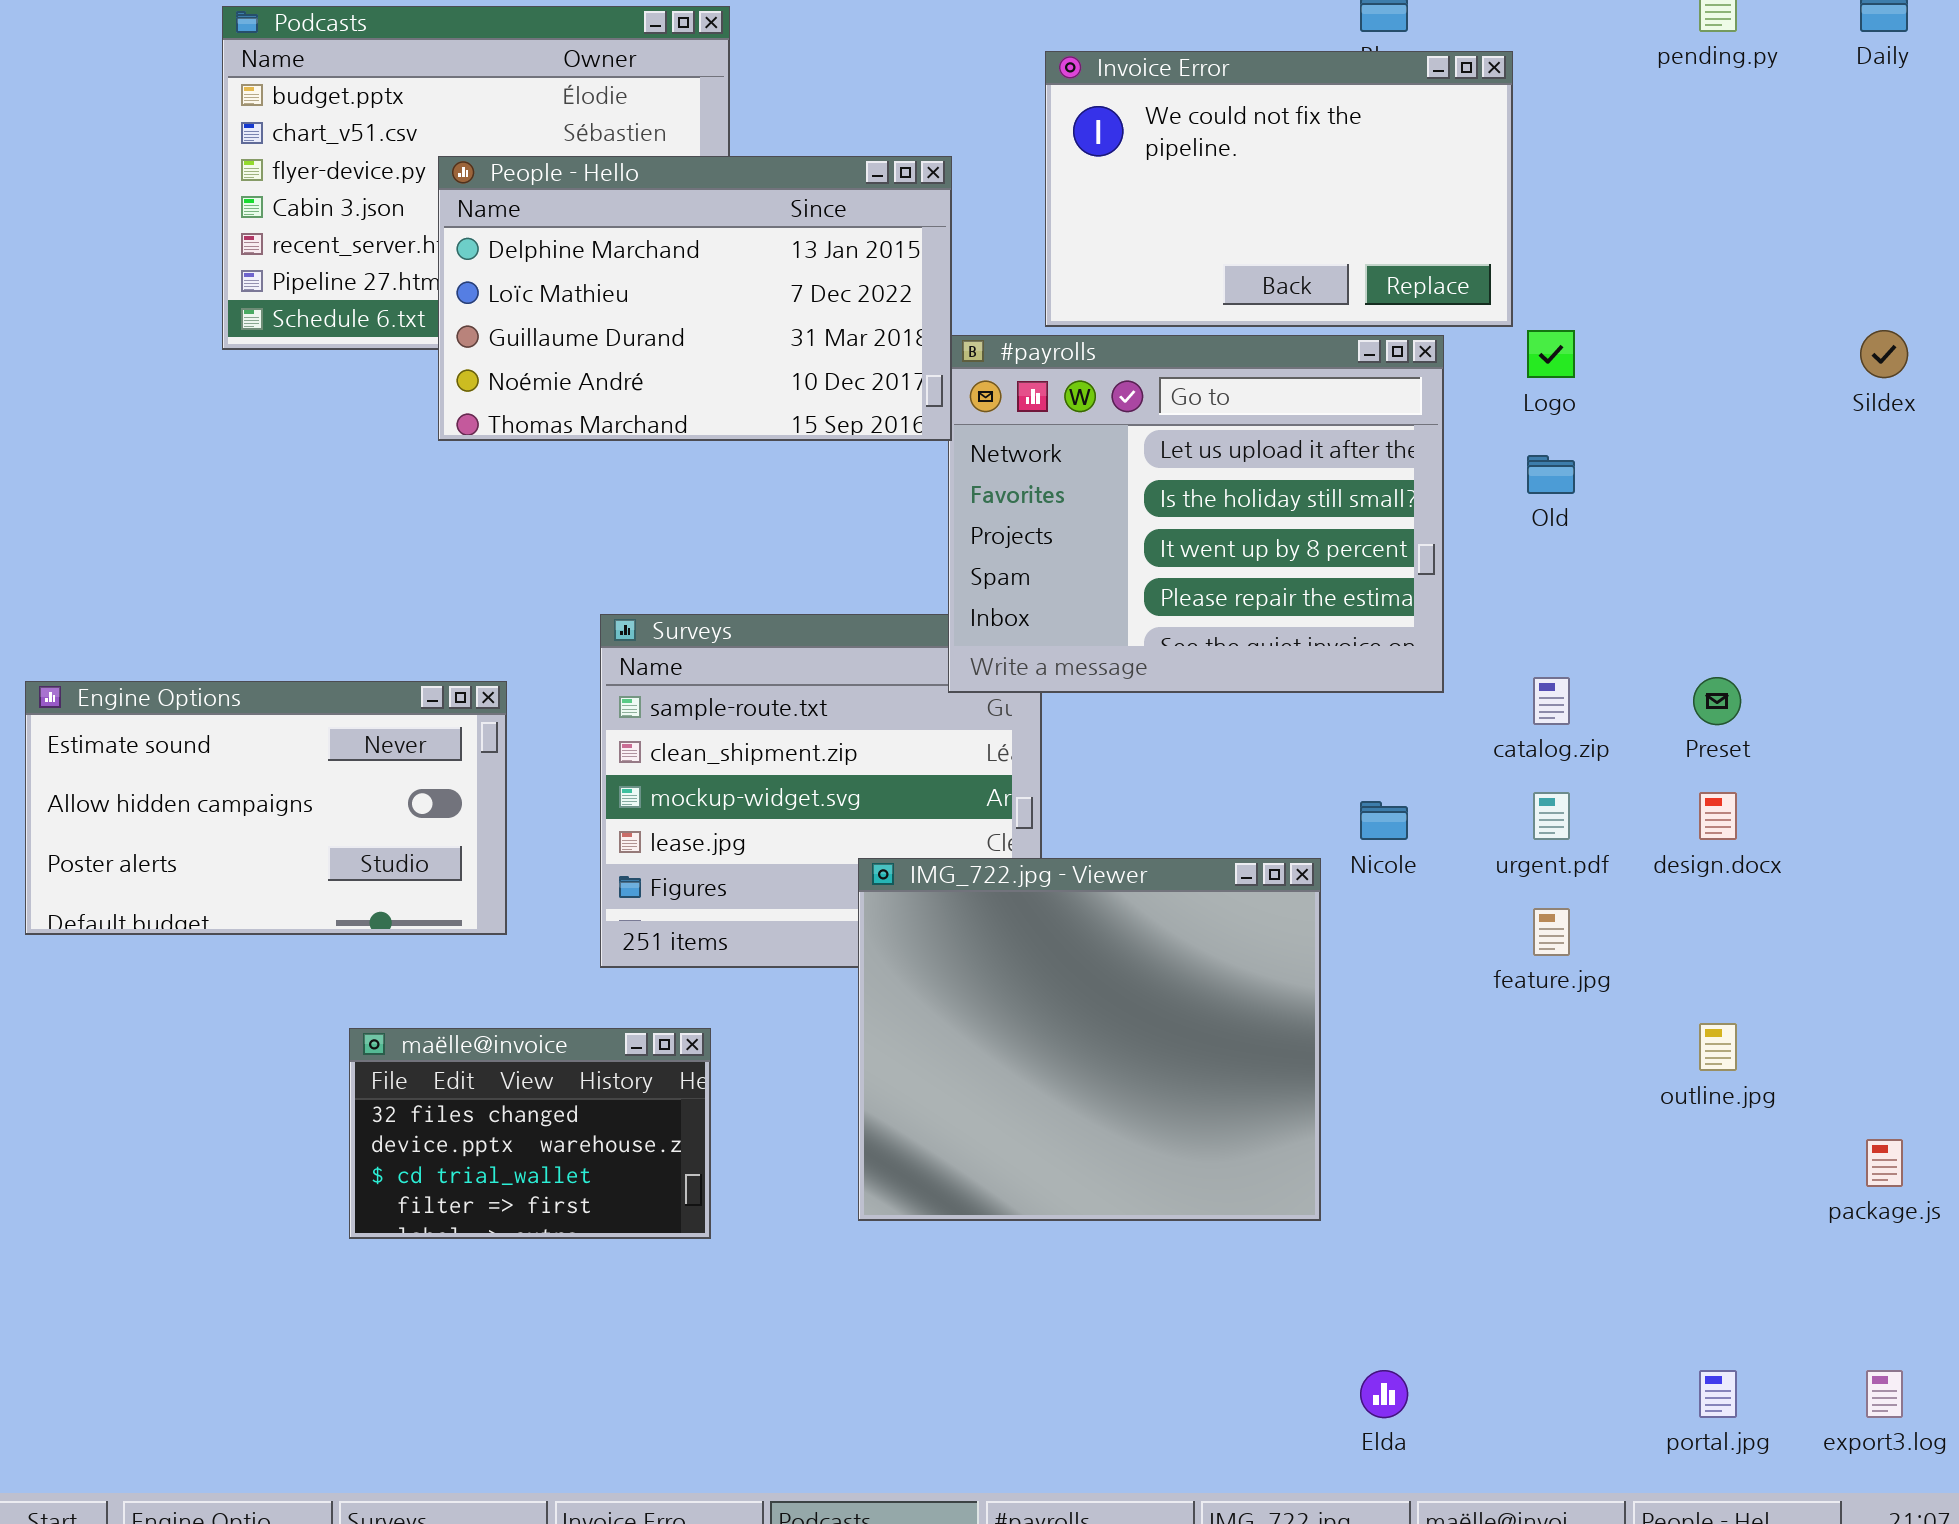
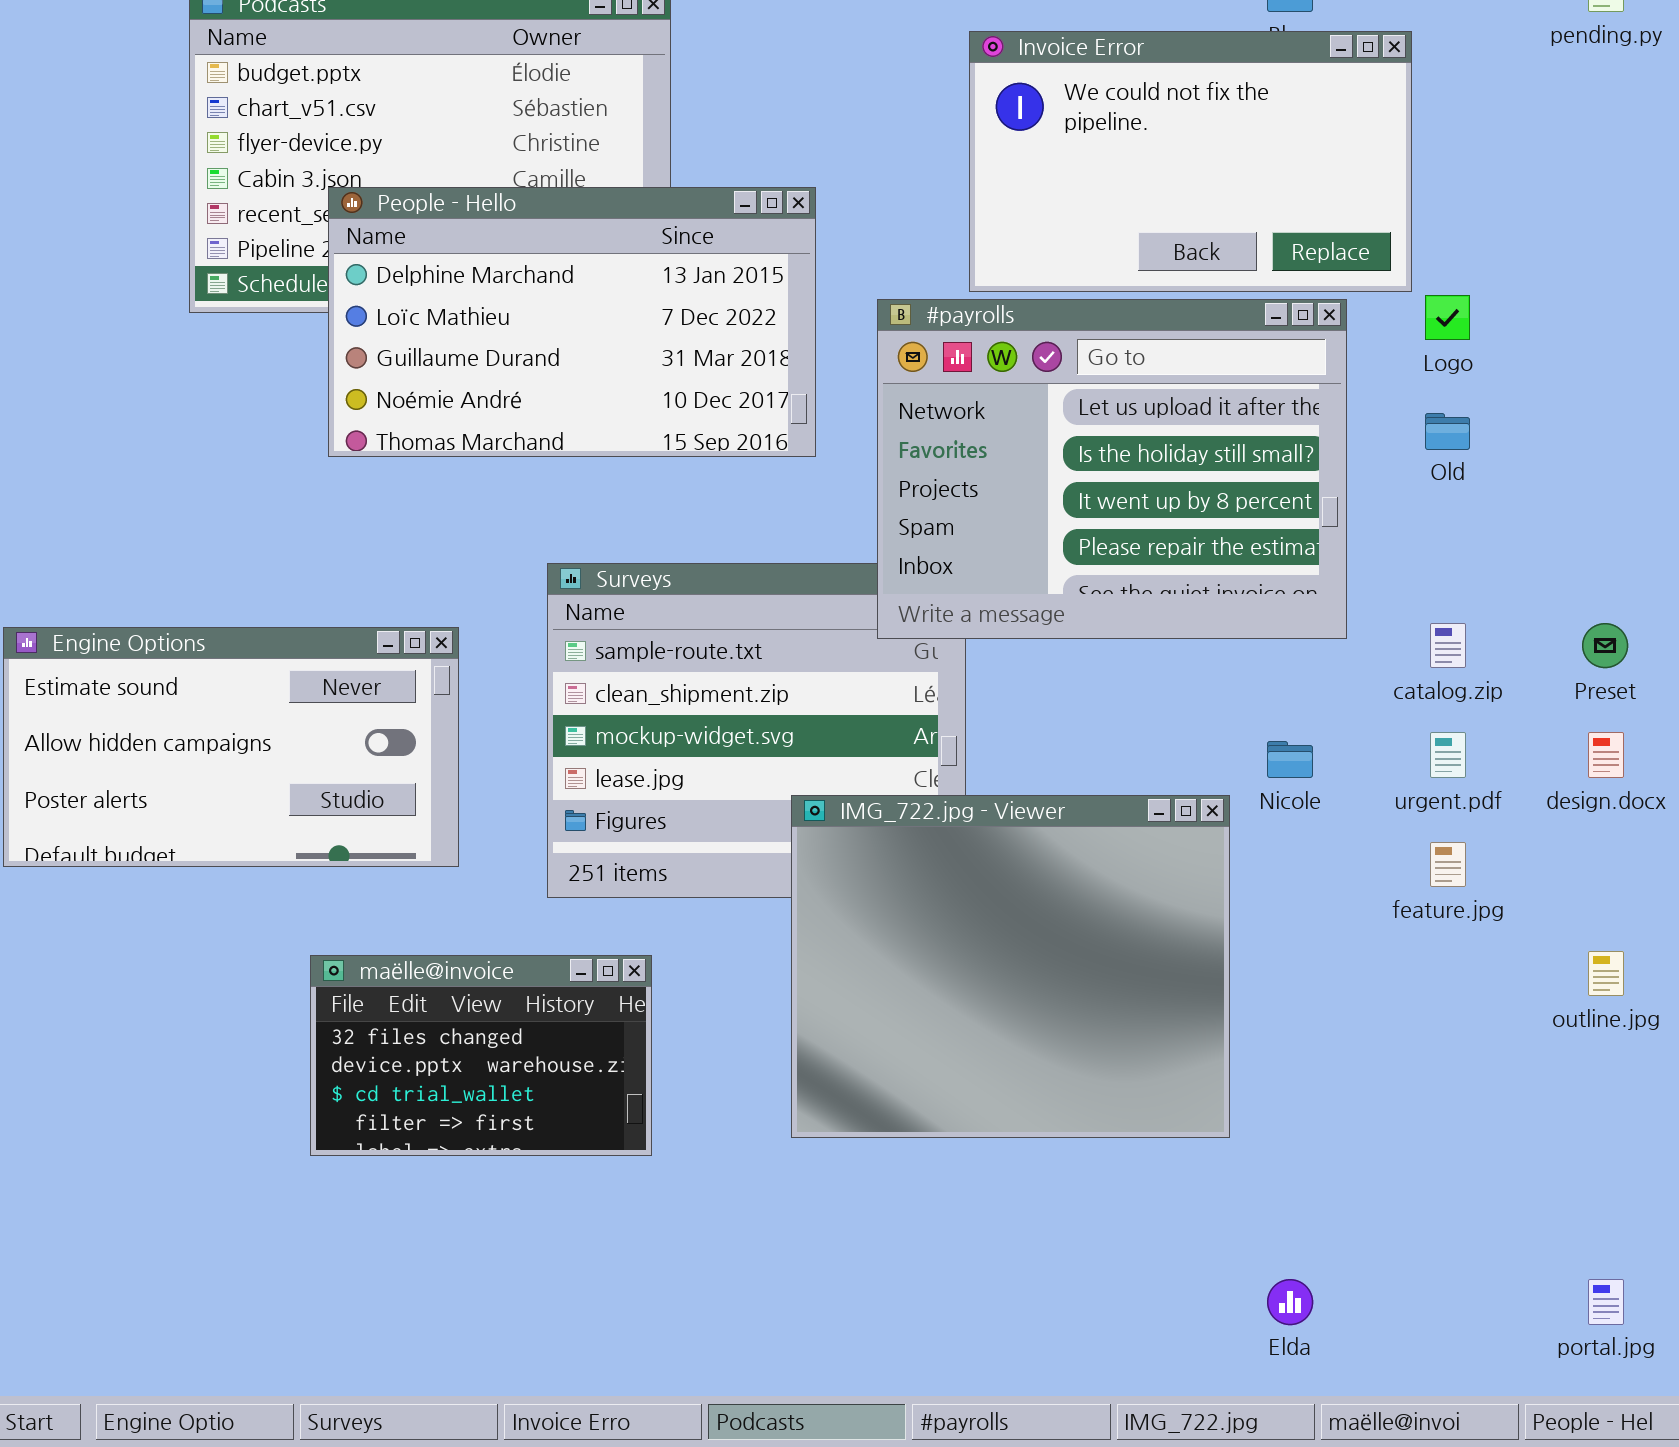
People - Hello: [438,156,952,441] -> [328,187,816,457], moved

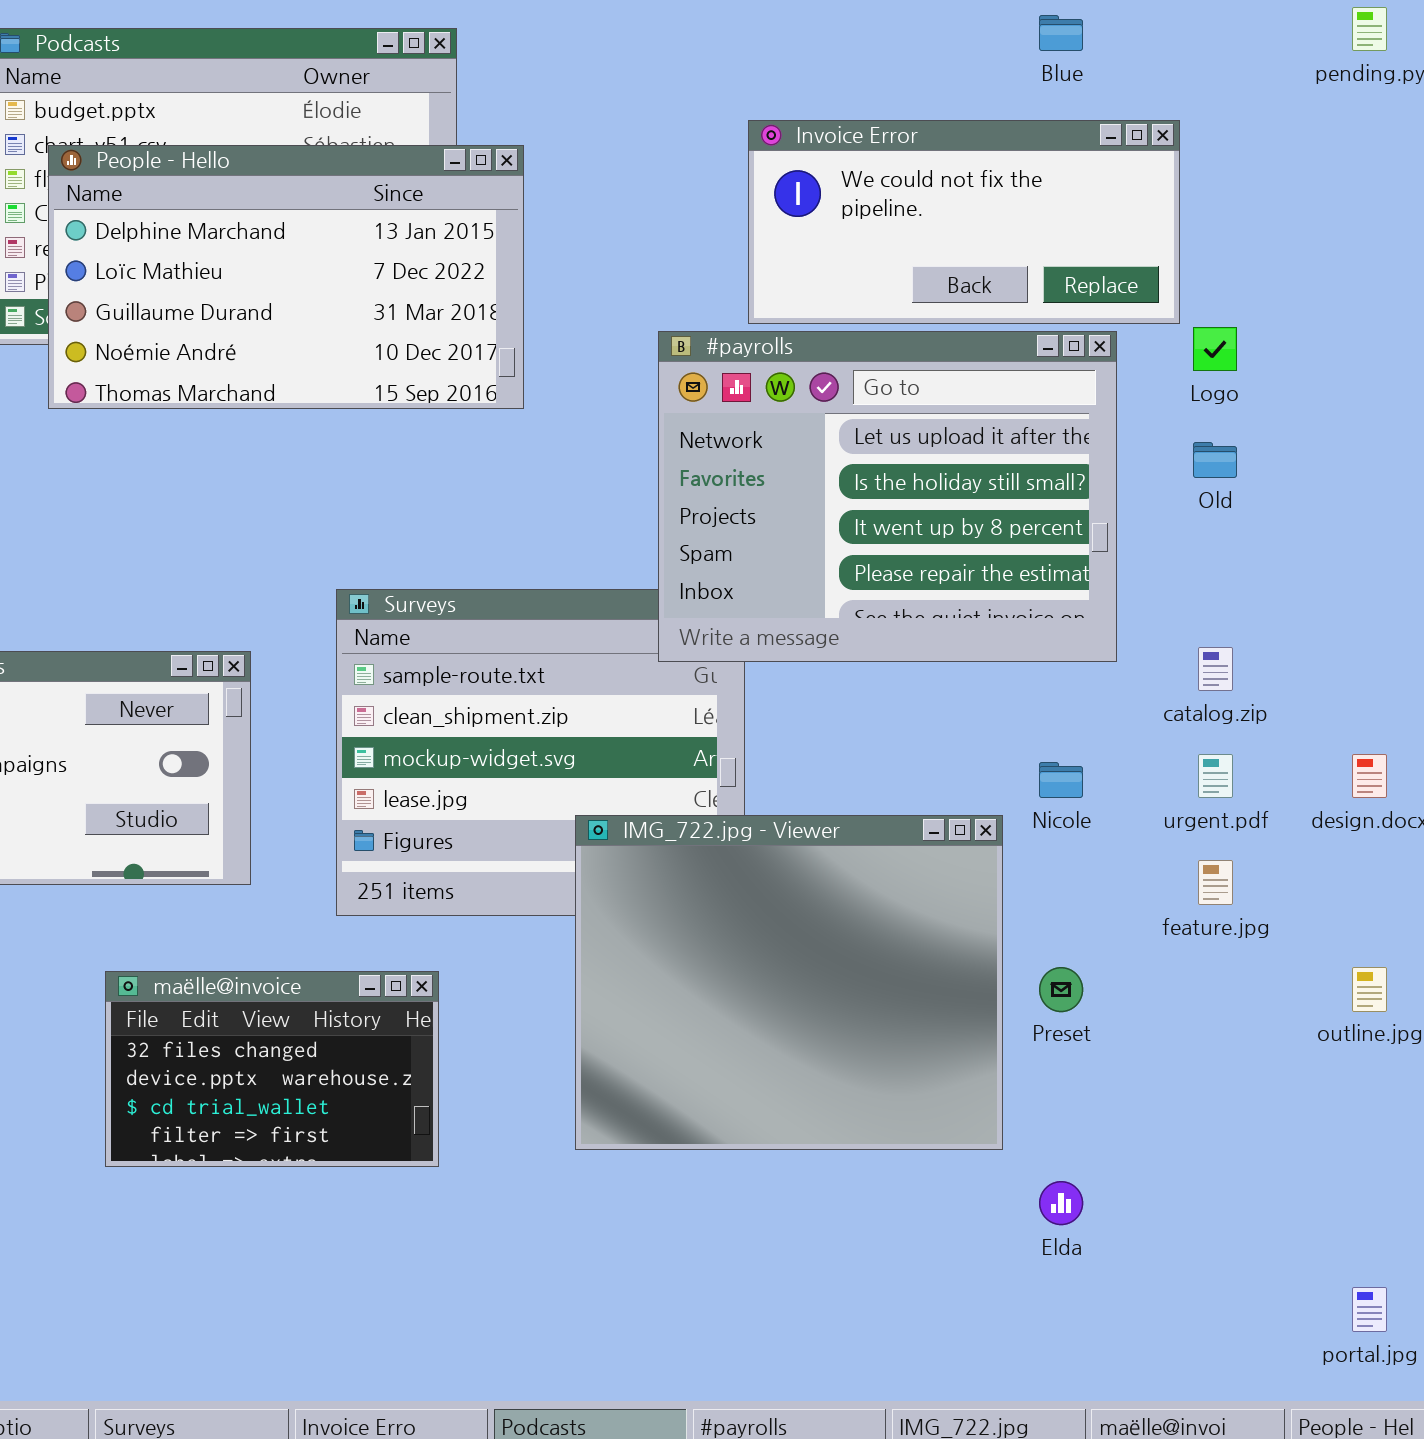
Invoice Error: [969,31,1412,292] -> [748,120,1180,324], resized
People - Hello: [328,187,816,457] -> [48,145,524,409], moved
Preset: [1582,623,1628,668] -> [1039,967,1083,1012], moved
Elda: [1267,1279,1313,1325] -> [1039,1181,1083,1225], moved

